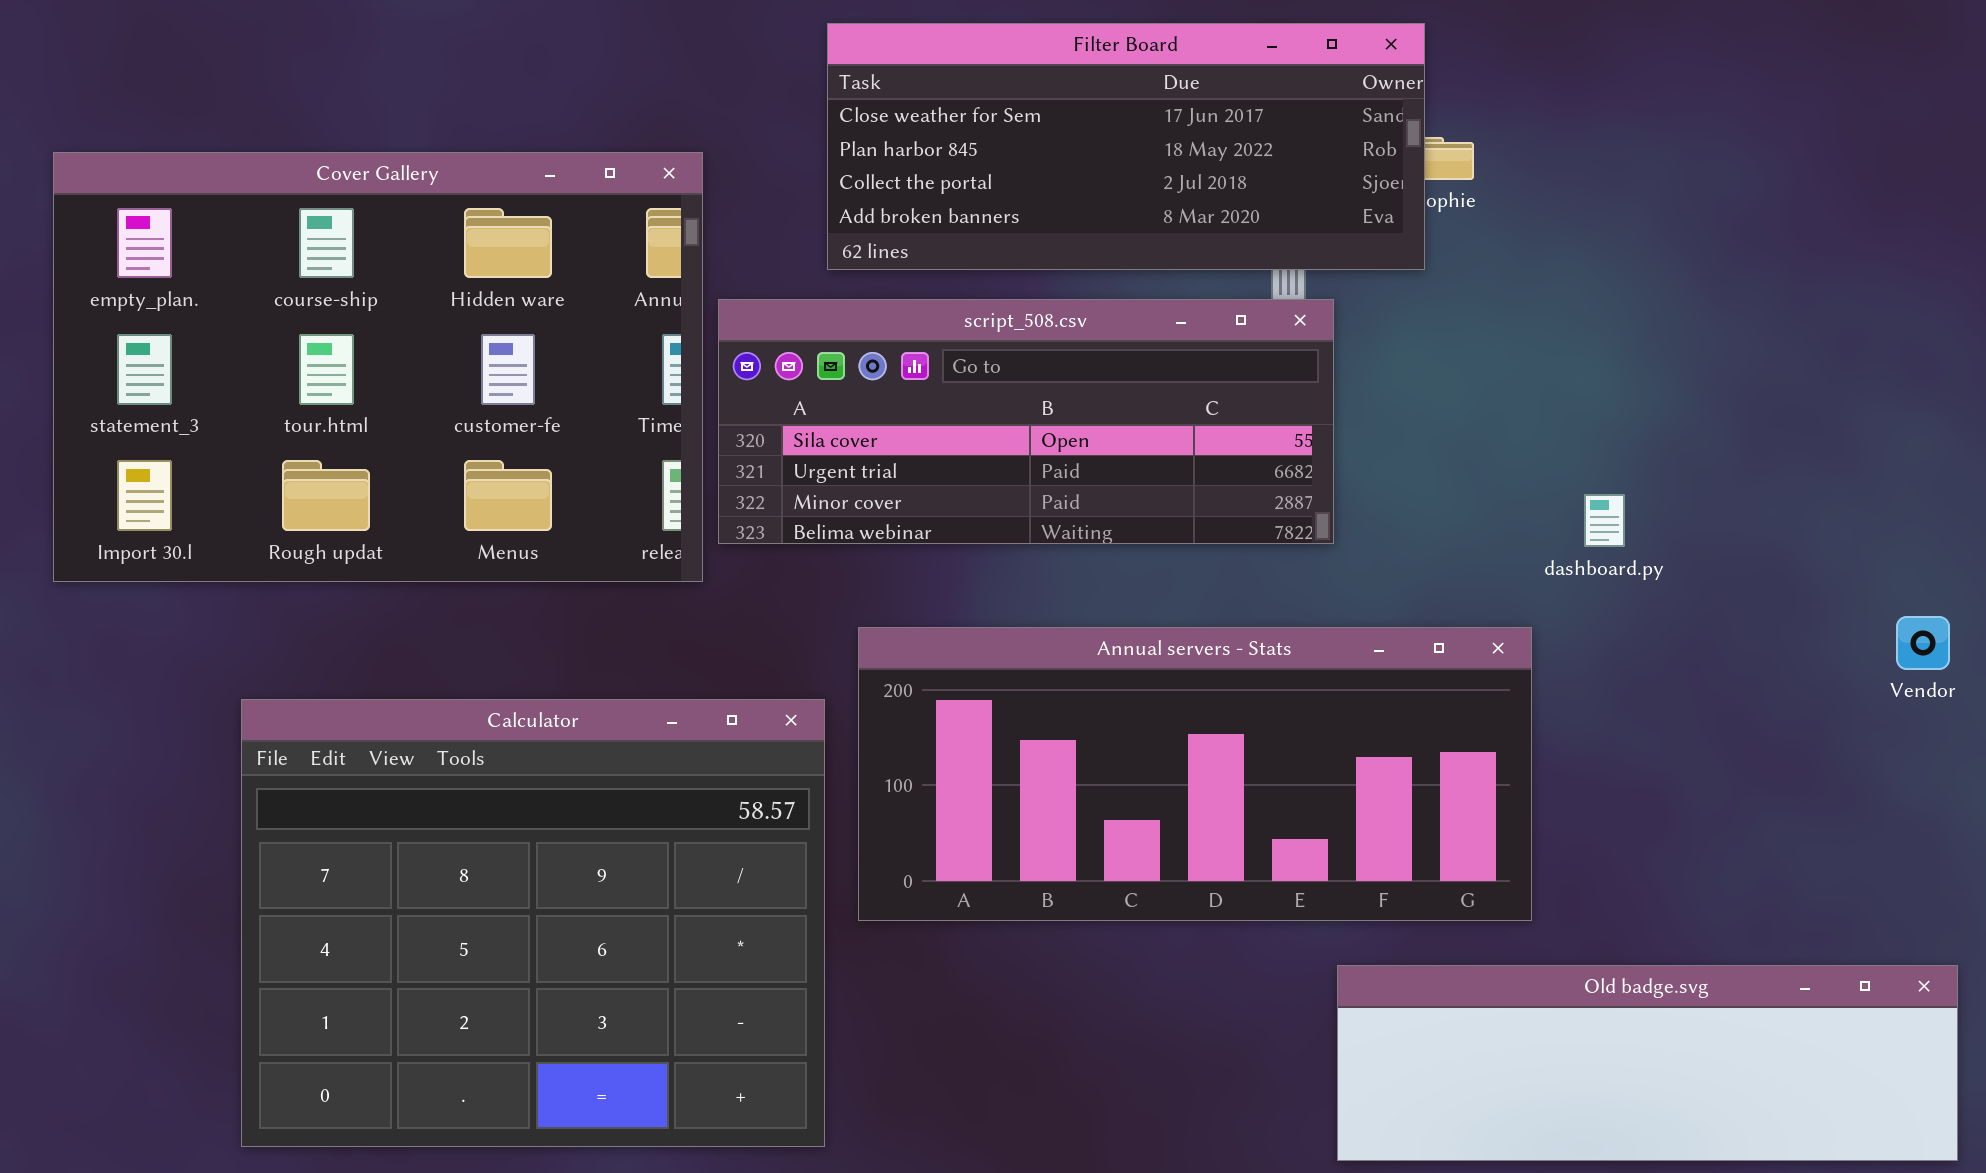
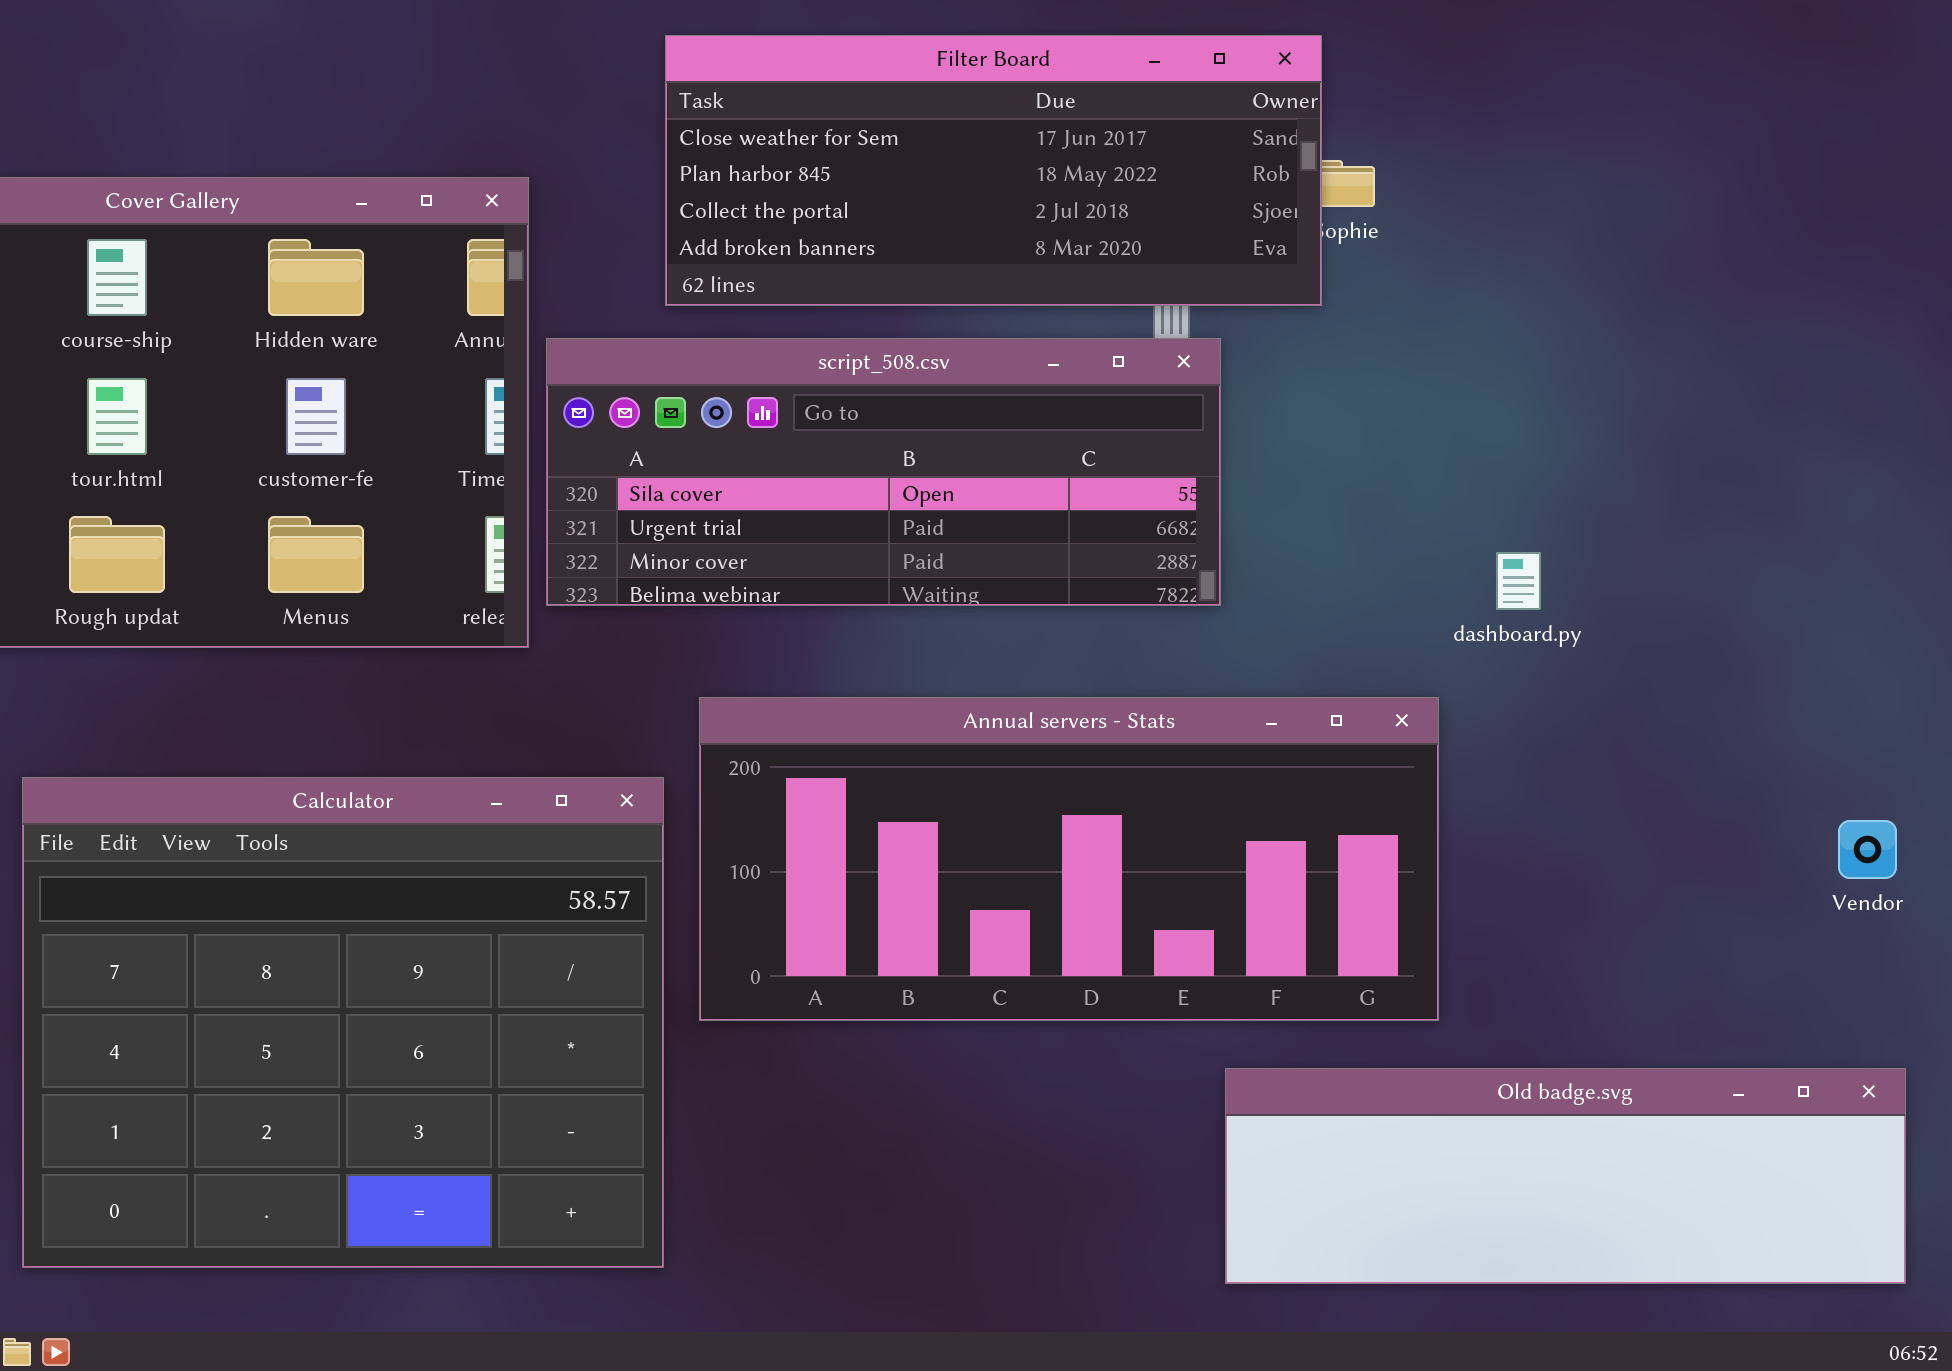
Vendor: [1896,616,1950,670] -> [1838,820,1897,879], moved

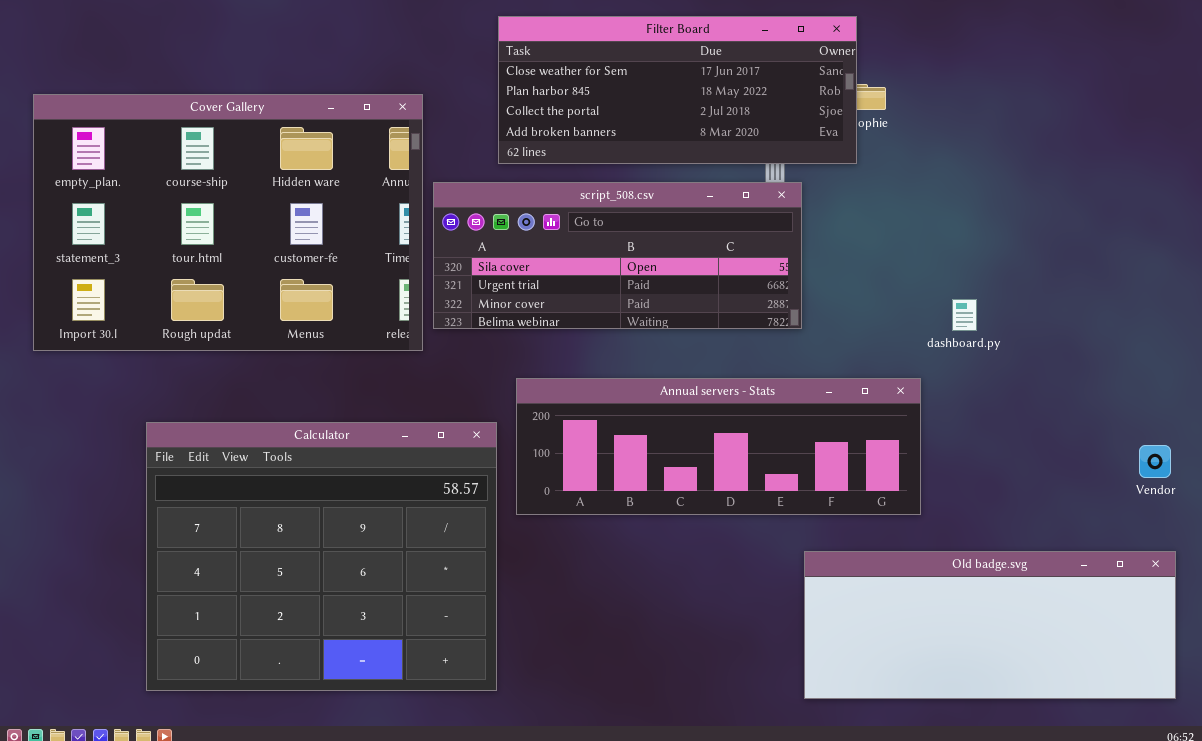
Annual servers - Stats: [699,697,1439,1021] -> [516,378,921,515], resized
Old badge.svg: [1225,1068,1906,1284] -> [804,551,1176,699], resized

